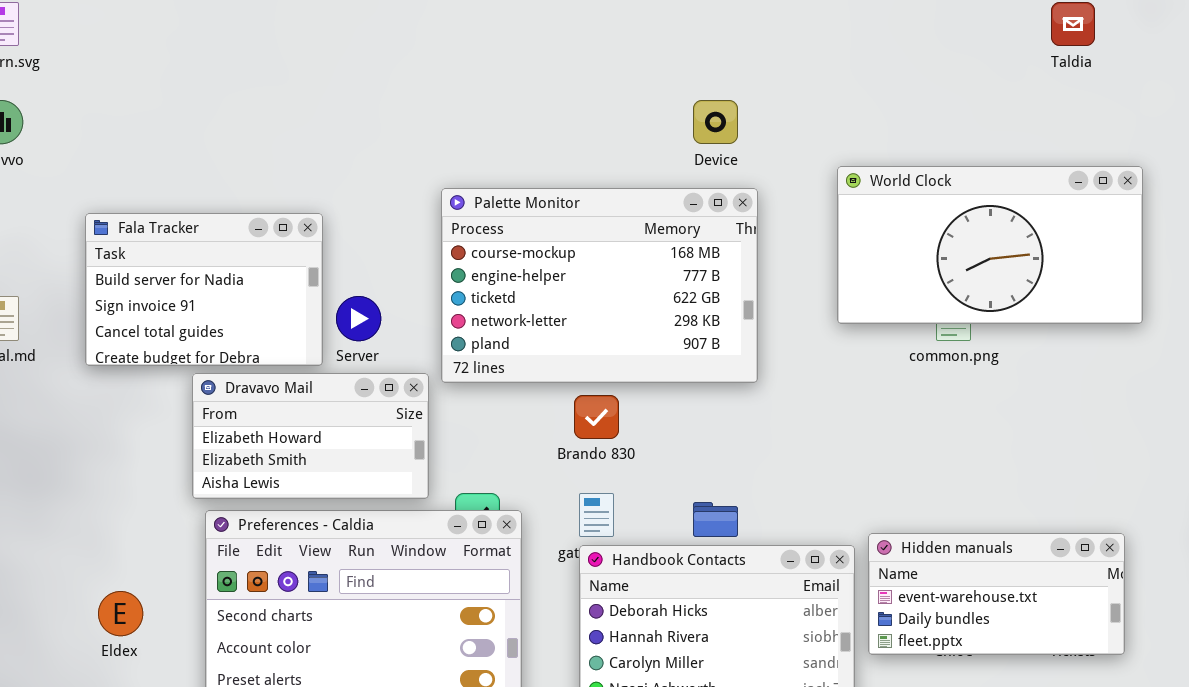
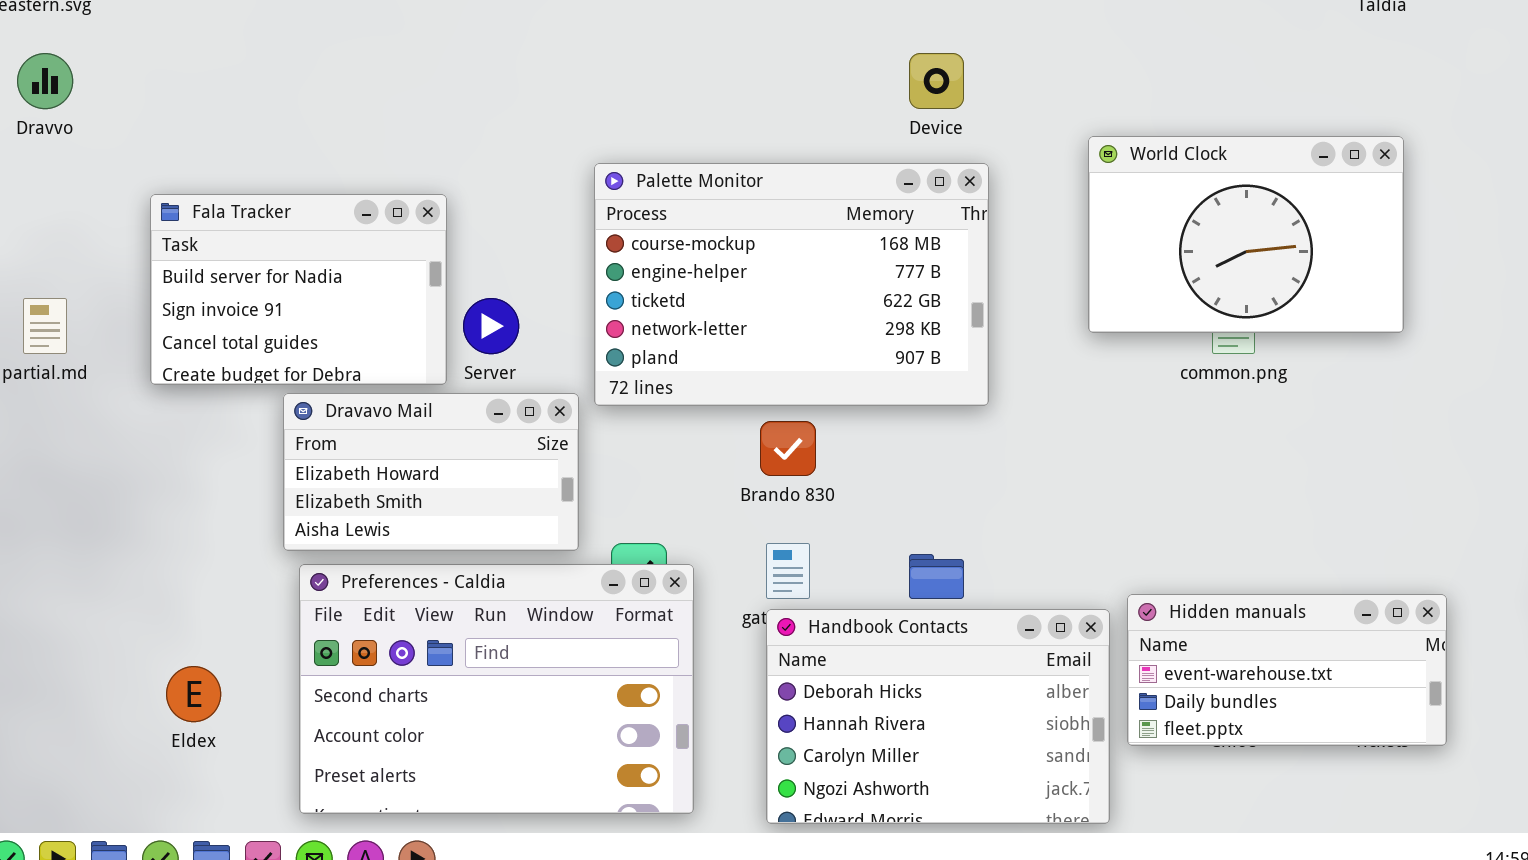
World Clock: [837,166,1143,324] -> [1088,136,1404,333], resized

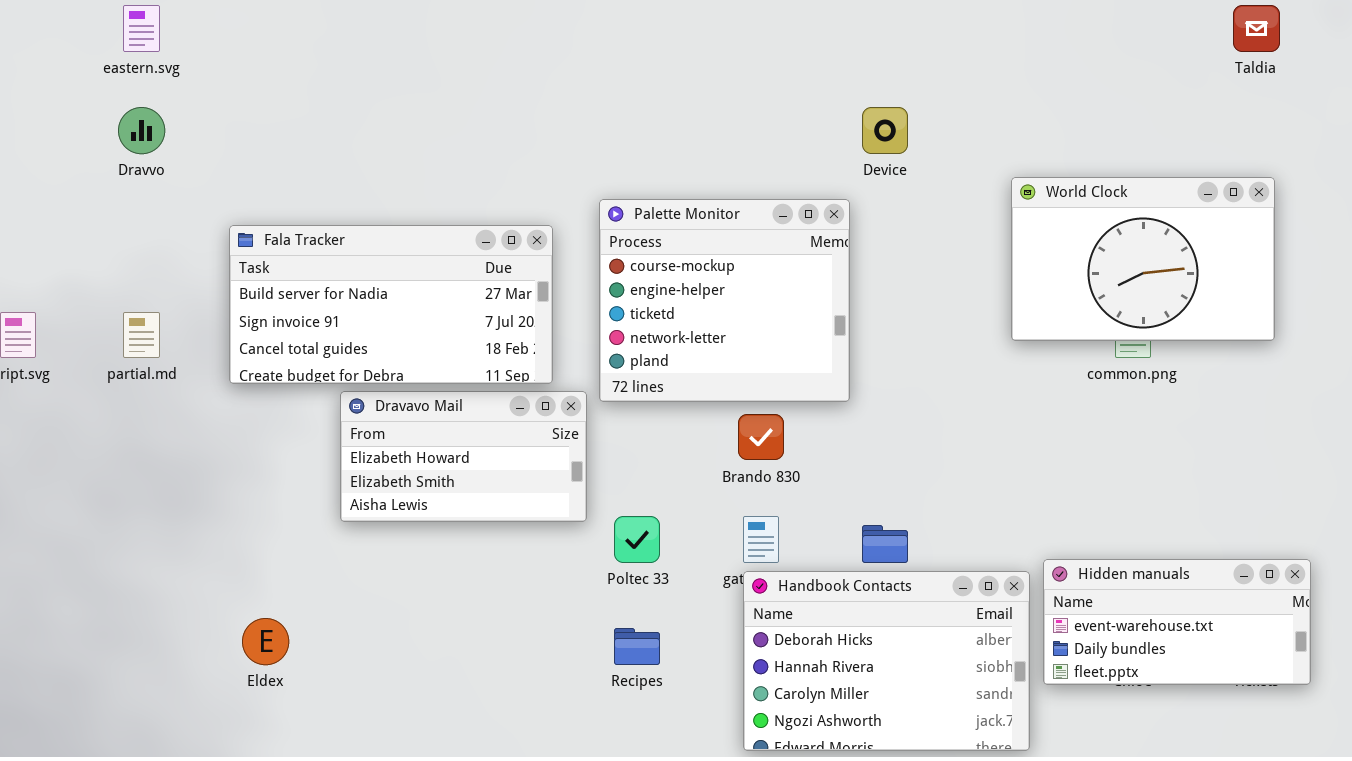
Palette Monitor: [594,163,989,406] -> [599,199,850,402], resized
Fala Tracker: [150,194,447,385] -> [229,225,553,384], resized
Preferences - Caldia: [299,564,694,814] -> none, closed

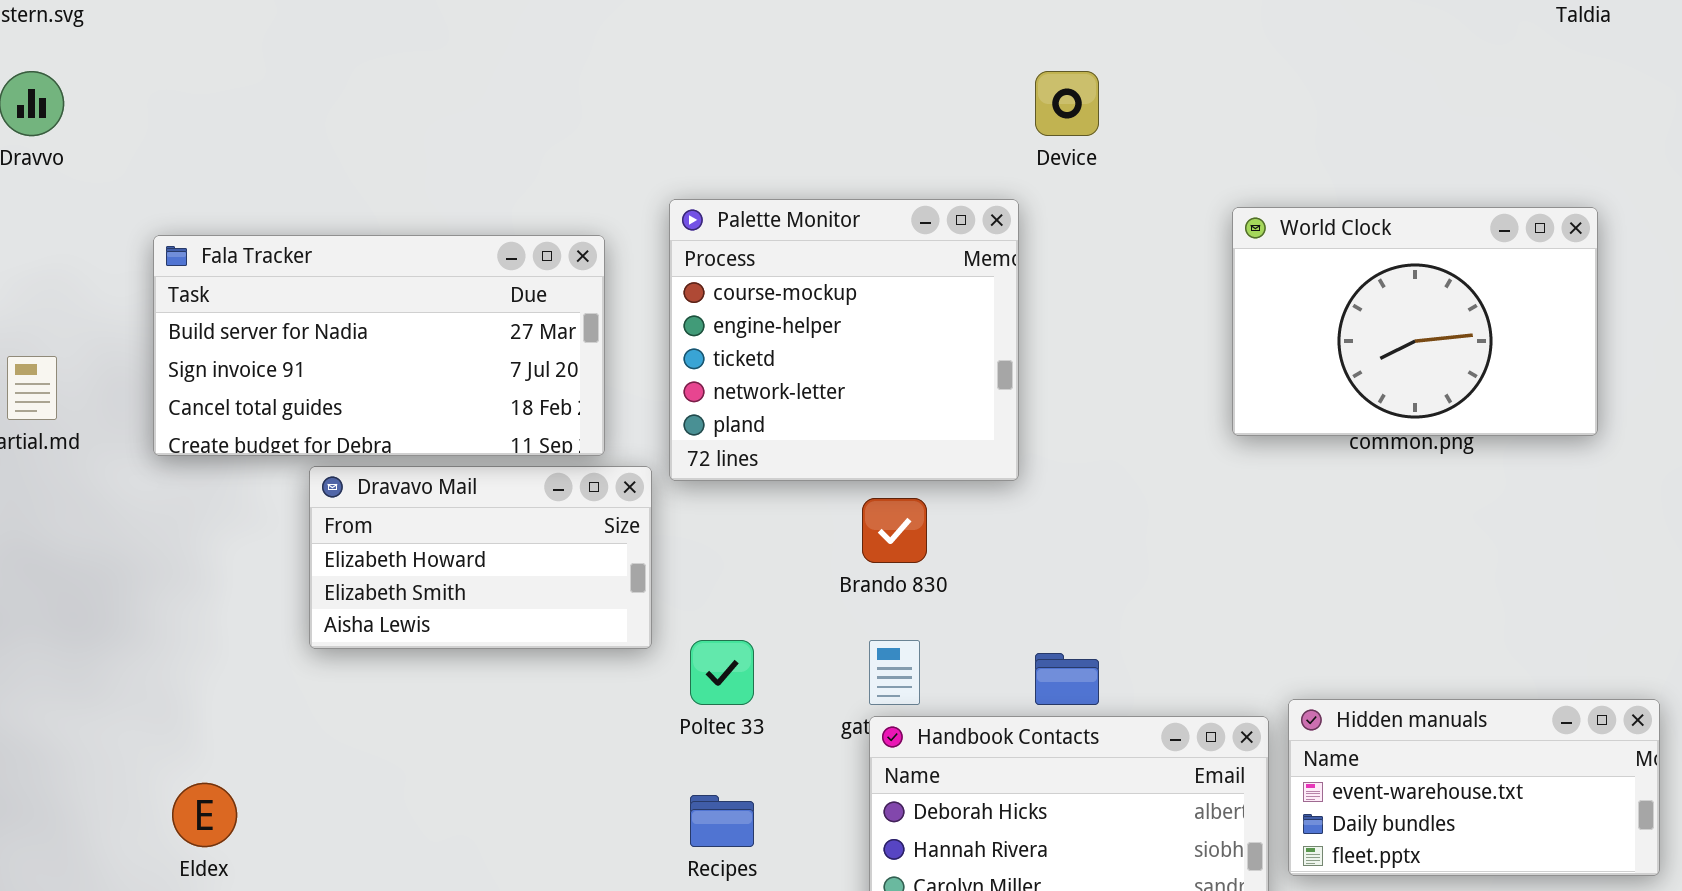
World Clock: [1011,177,1275,341] -> [1232,207,1598,436], moved

